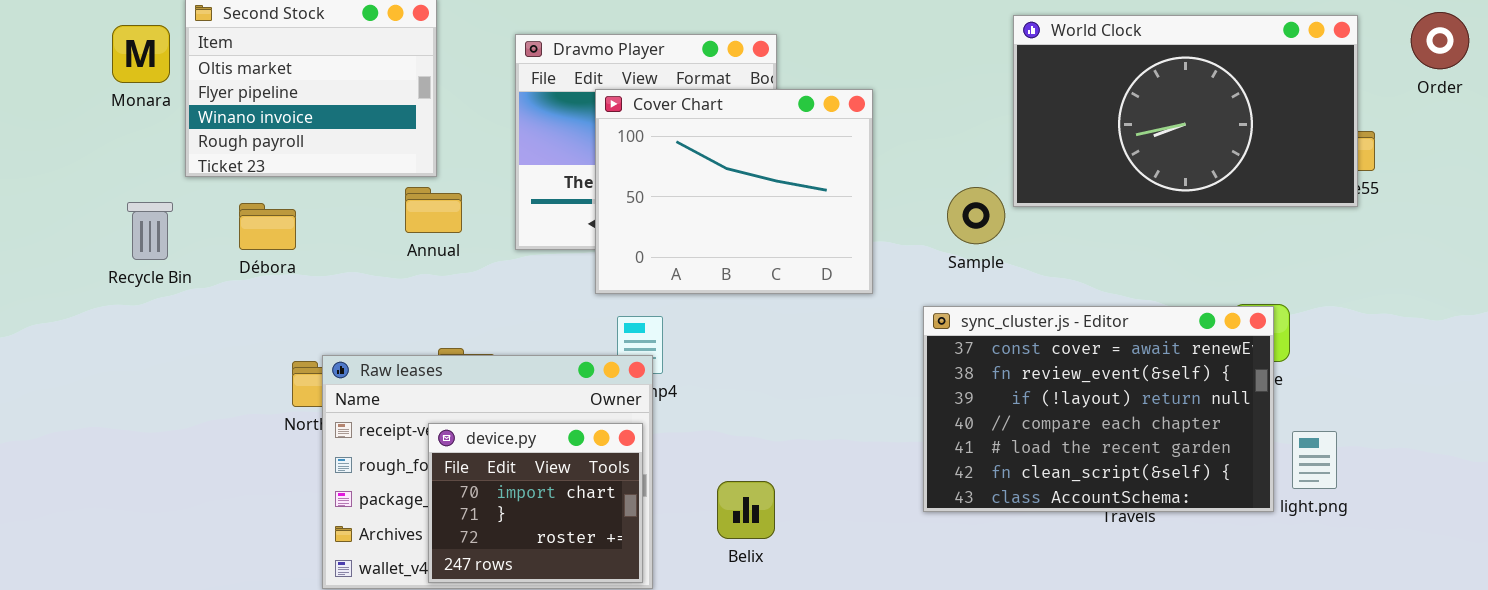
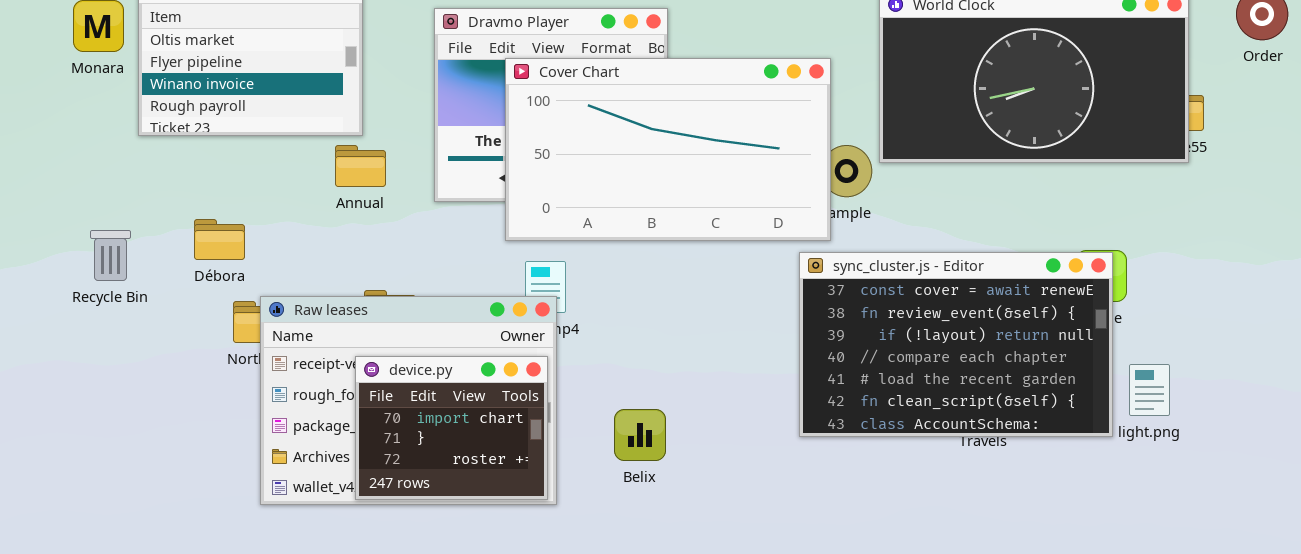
Cover Chart: [595,89,873,294] -> [505,58,831,241], resized
Recycle Bin: [127,202,173,260] -> [90,230,131,281], moved
Débora: [239,203,296,250] -> [194,219,245,260], moved

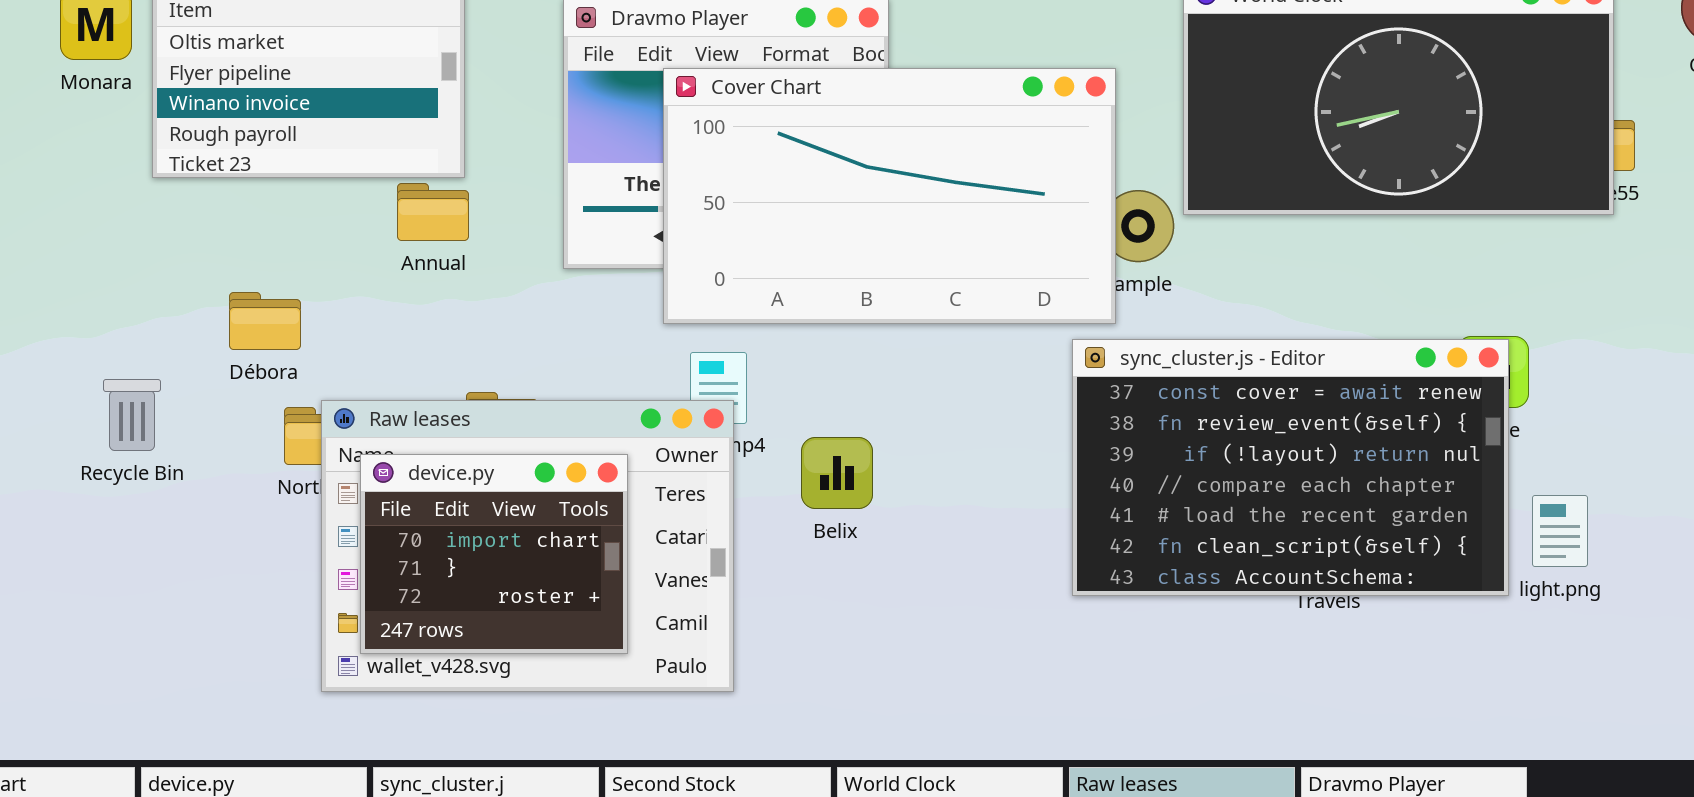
Annual: [335,145,386,187] -> [397,183,469,241], moved
Recycle Bin: [90,230,131,281] -> [103,379,161,451], moved
device.py: [355,356,548,500] -> [360,454,628,654], moved
Belix: [614,409,666,461] -> [801,437,873,509], moved

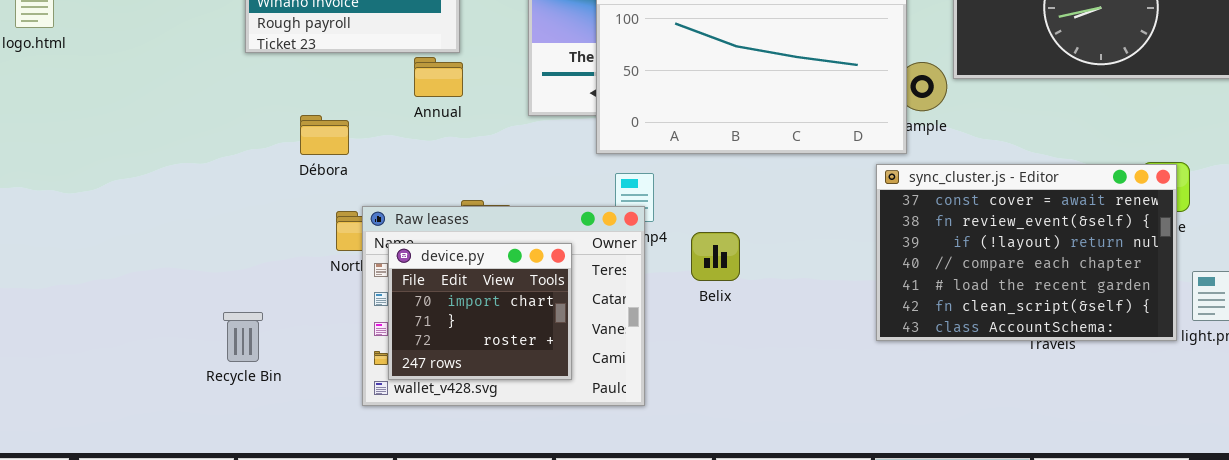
Débora: [229,292,301,350] -> [300,115,349,155], moved
Recycle Bin: [103,379,161,451] -> [223,312,263,362], moved

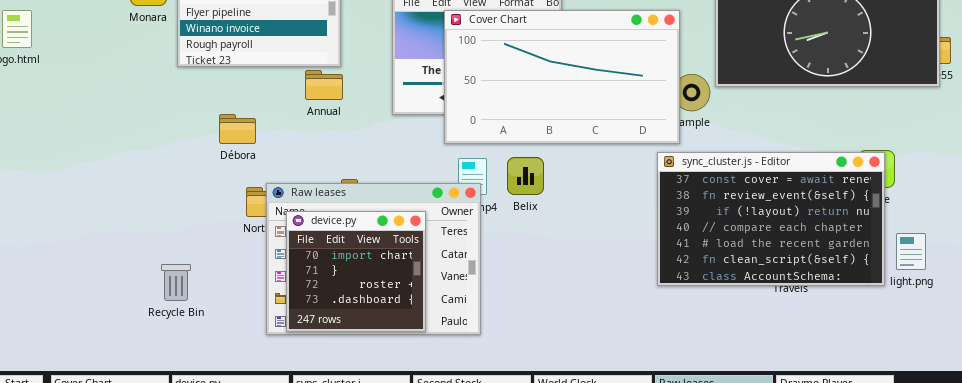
Belix: [691,232,740,281] -> [507,157,544,195], moved
device.py: [388,243,572,380] -> [286,211,426,332], resized

